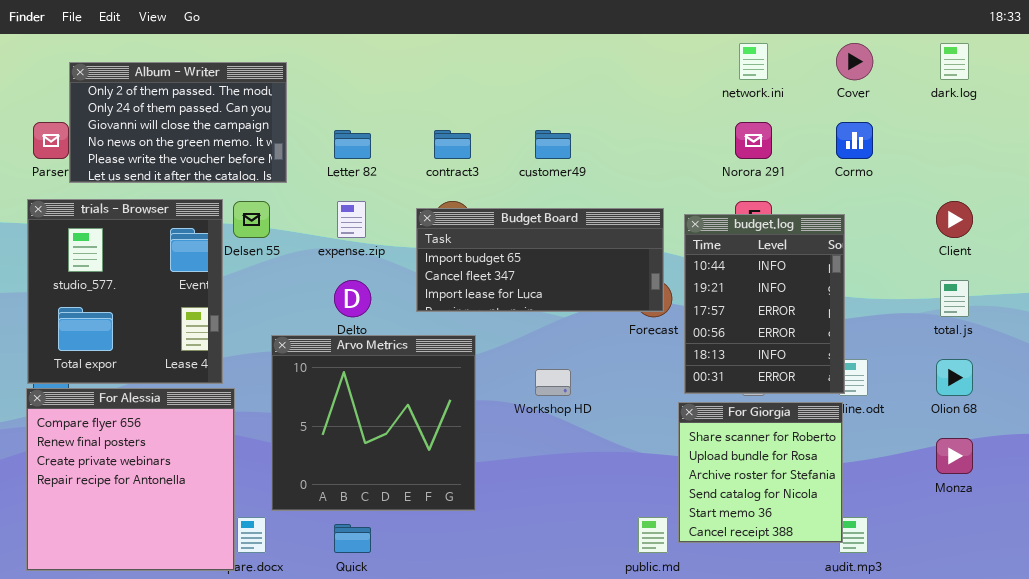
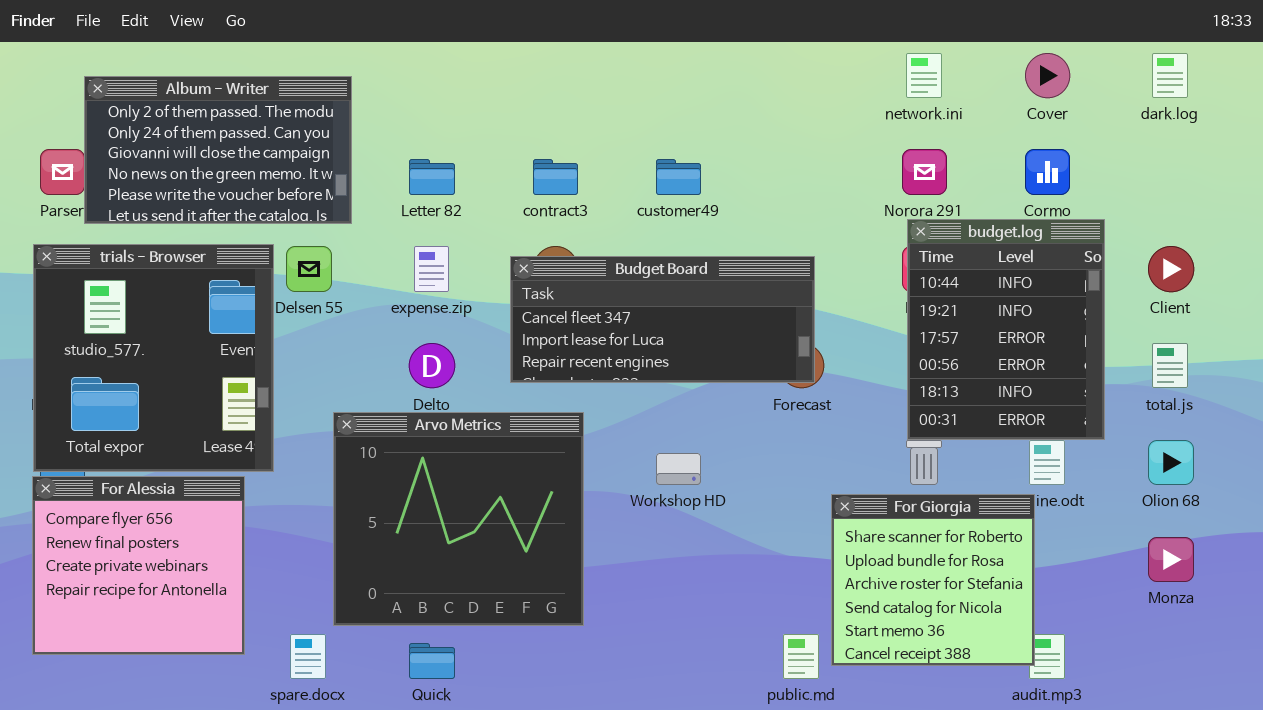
Budget Board: [416,208,664,312] -> [510,256,815,383], scrolled down 1 row
budget.log: [684,214,845,394] -> [907,219,1105,440], moved
For Alessia: [26,388,235,571] -> [32,476,245,655], resized

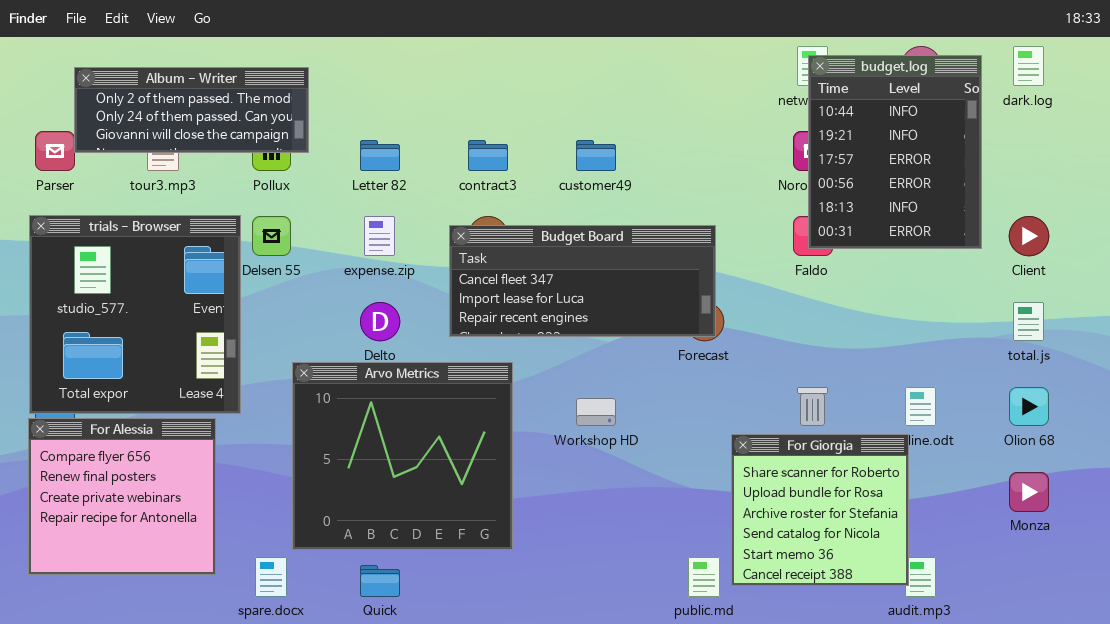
Album - Writer: [84,76,352,224] -> [74,67,309,153], resized
budget.log: [907,219,1105,440] -> [808,55,982,249], moved

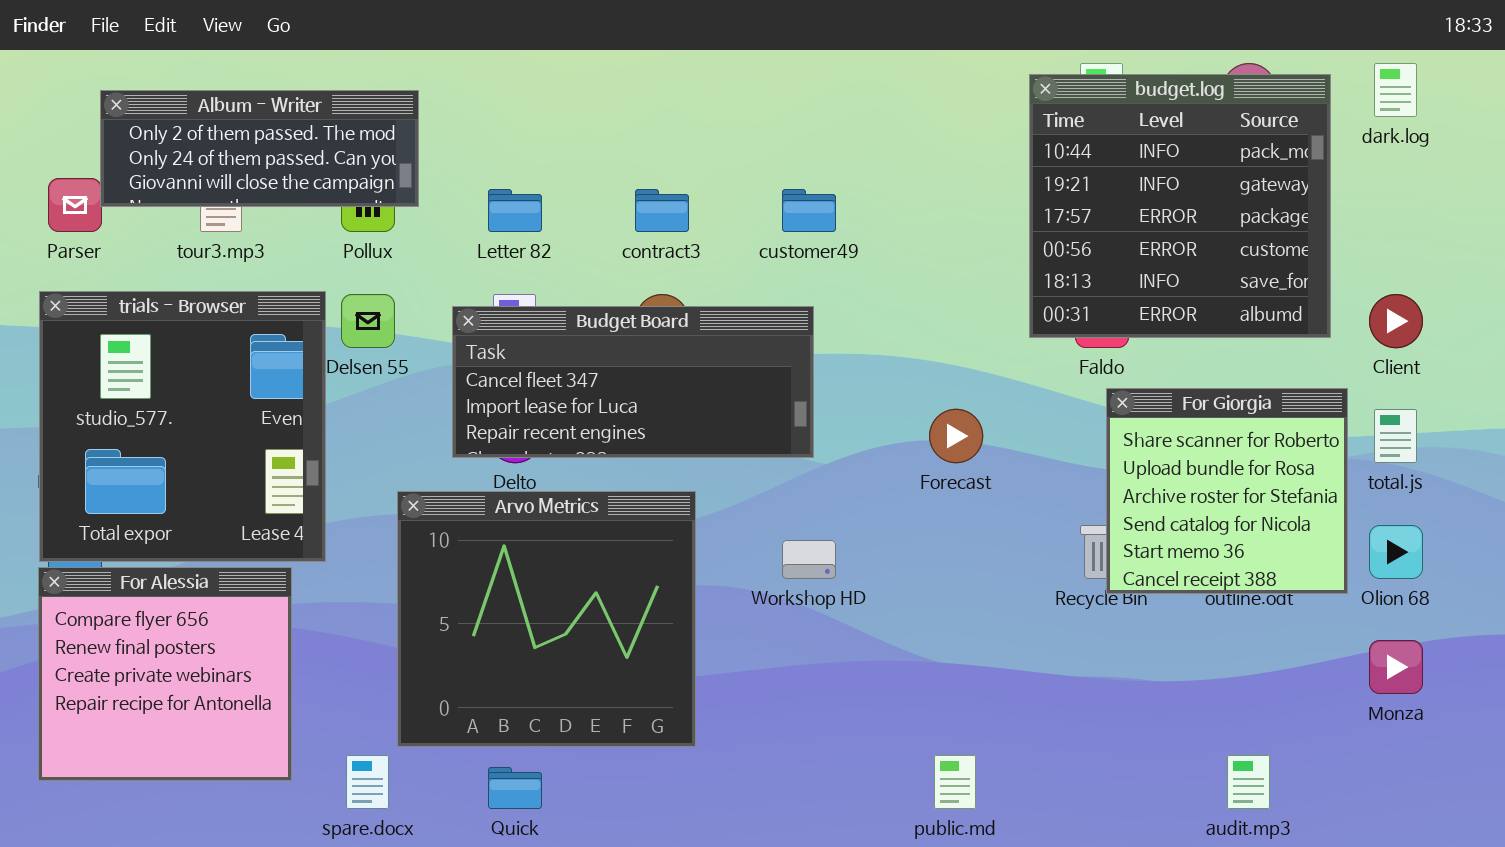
budget.log: [808,55,982,249] -> [1029,74,1331,338], resized
Budget Board: [449,225,716,337] -> [452,306,814,458], moved
For Giorgia: [731,434,909,586] -> [1106,388,1348,594], moved

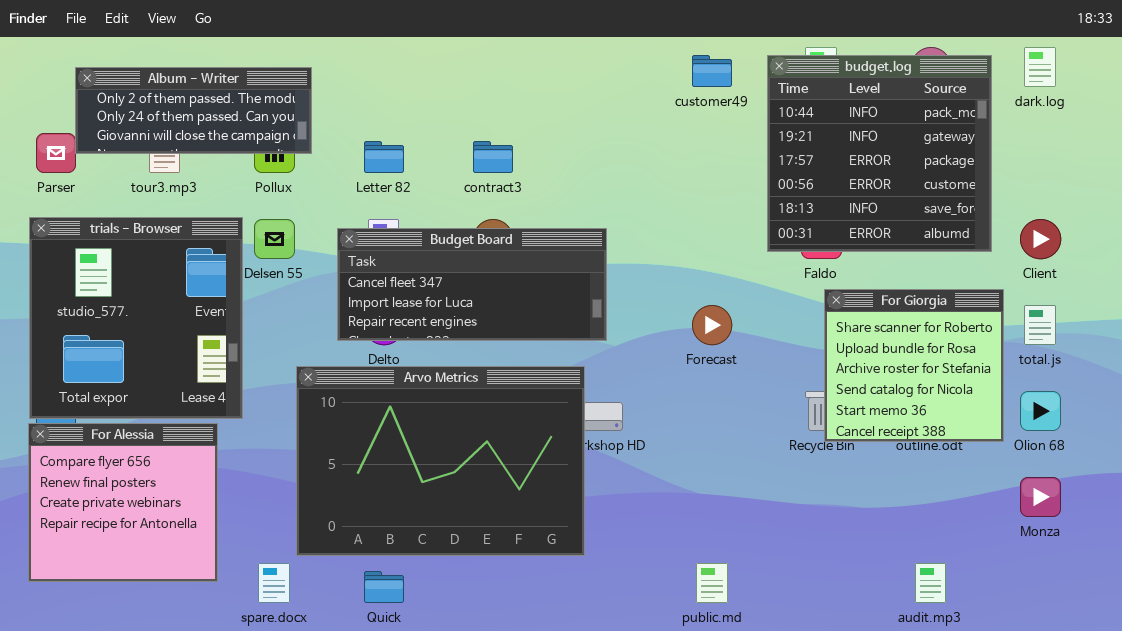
customer49: [782,189,836,232] -> [692,55,732,87], moved
Arvo Metrics: [397,491,696,747] -> [296,366,585,556], resized

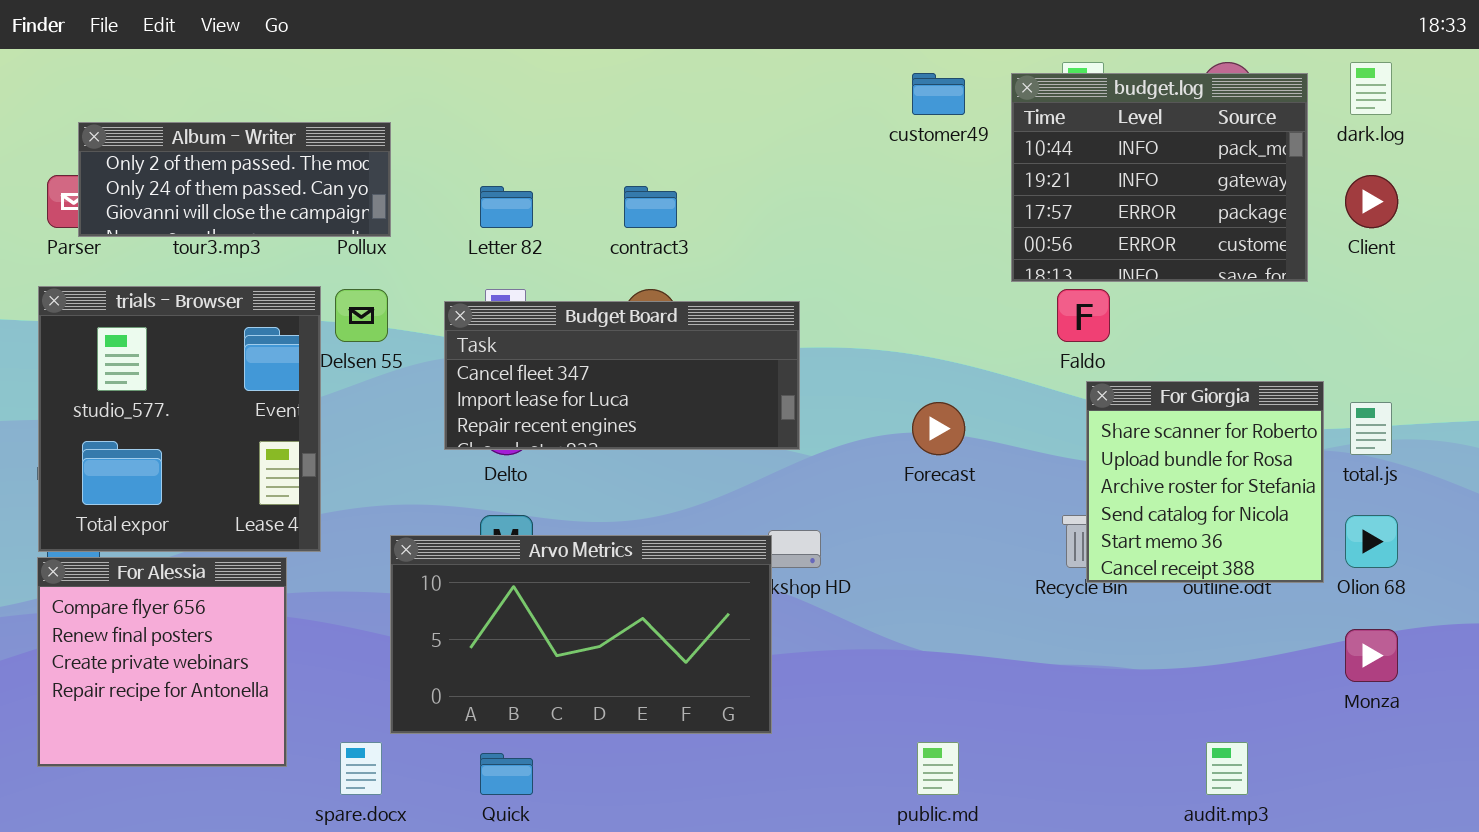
budget.log: [767,55,992,252] -> [1011,73,1308,282], resized
Album - Writer: [75,67,312,154] -> [78,122,391,237], moved
Client: [1020,219,1061,259] -> [1345,175,1398,228], moved
Arvo Metrics: [296,366,585,556] -> [390,535,772,734], resized

